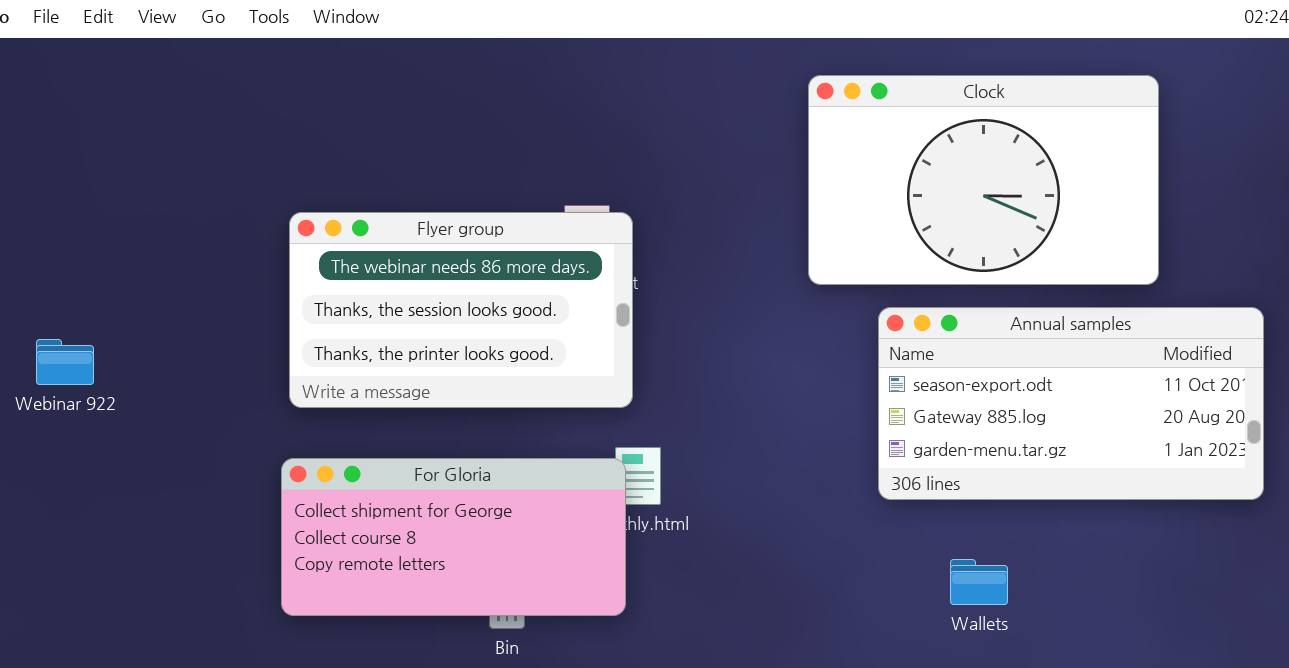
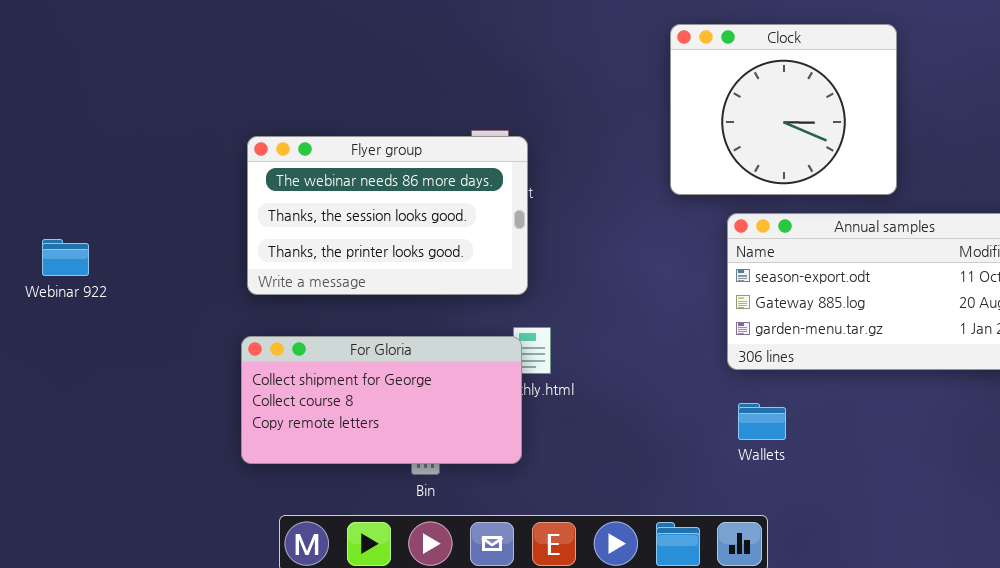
Clock: [808,75,1159,285] -> [670,24,897,195], resized
Wallets: [950,559,1008,605] -> [738,403,786,440], moved

